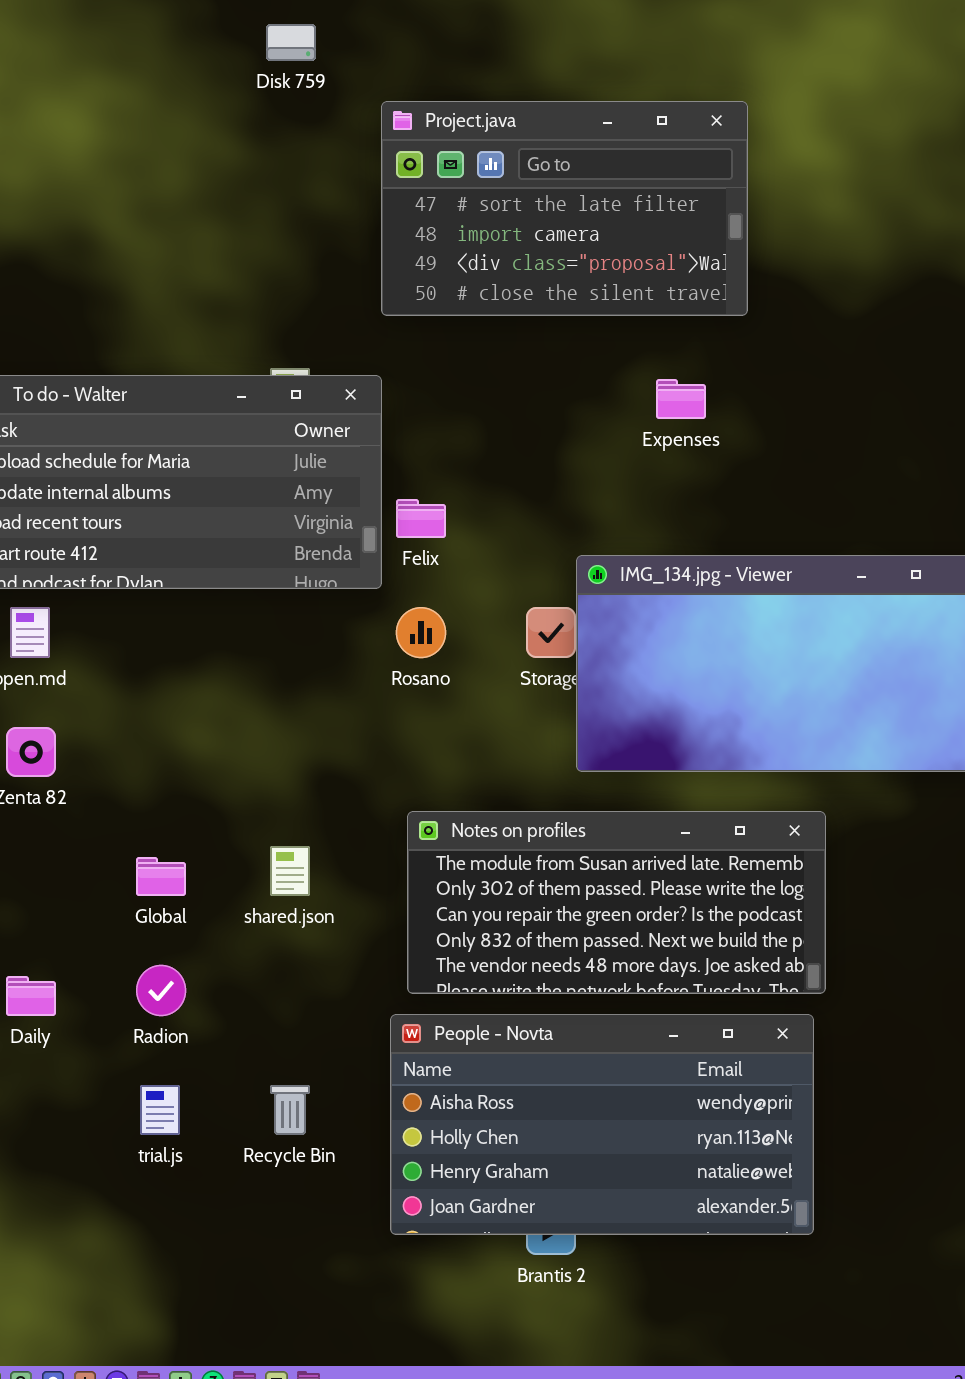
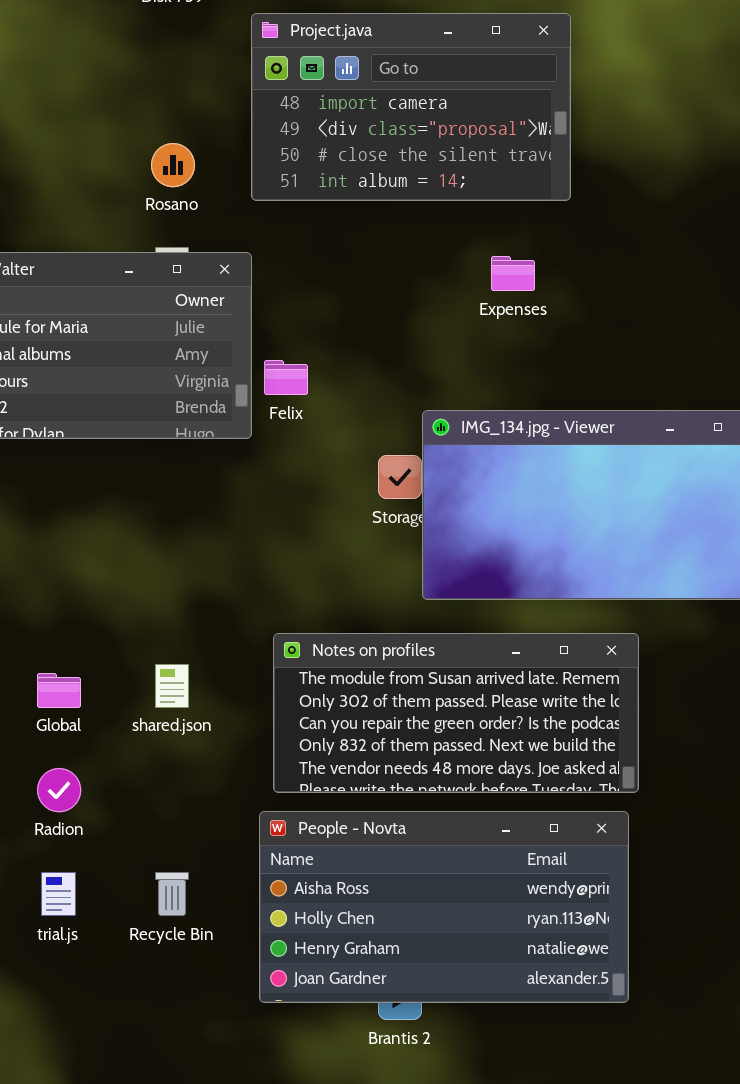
Project.java: [381,101,748,316] -> [251,13,571,201], scrolled down 1 row
Rosano: [396,607,446,658] -> [151,143,195,187], moved

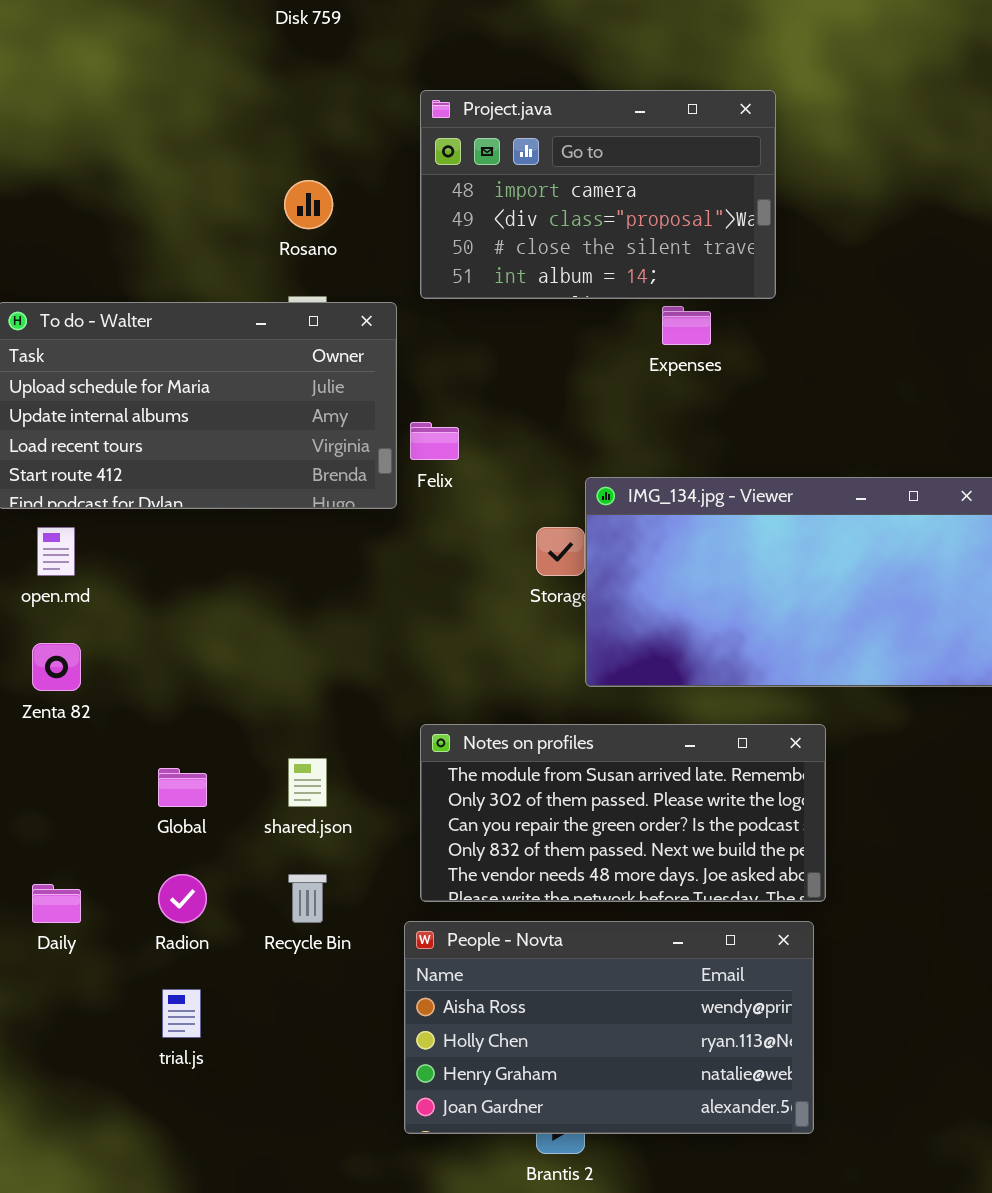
Project.java: [251,13,571,201] -> [420,90,776,299], moved
Recycle Bin: [155,872,189,916] -> [288,874,327,923], moved

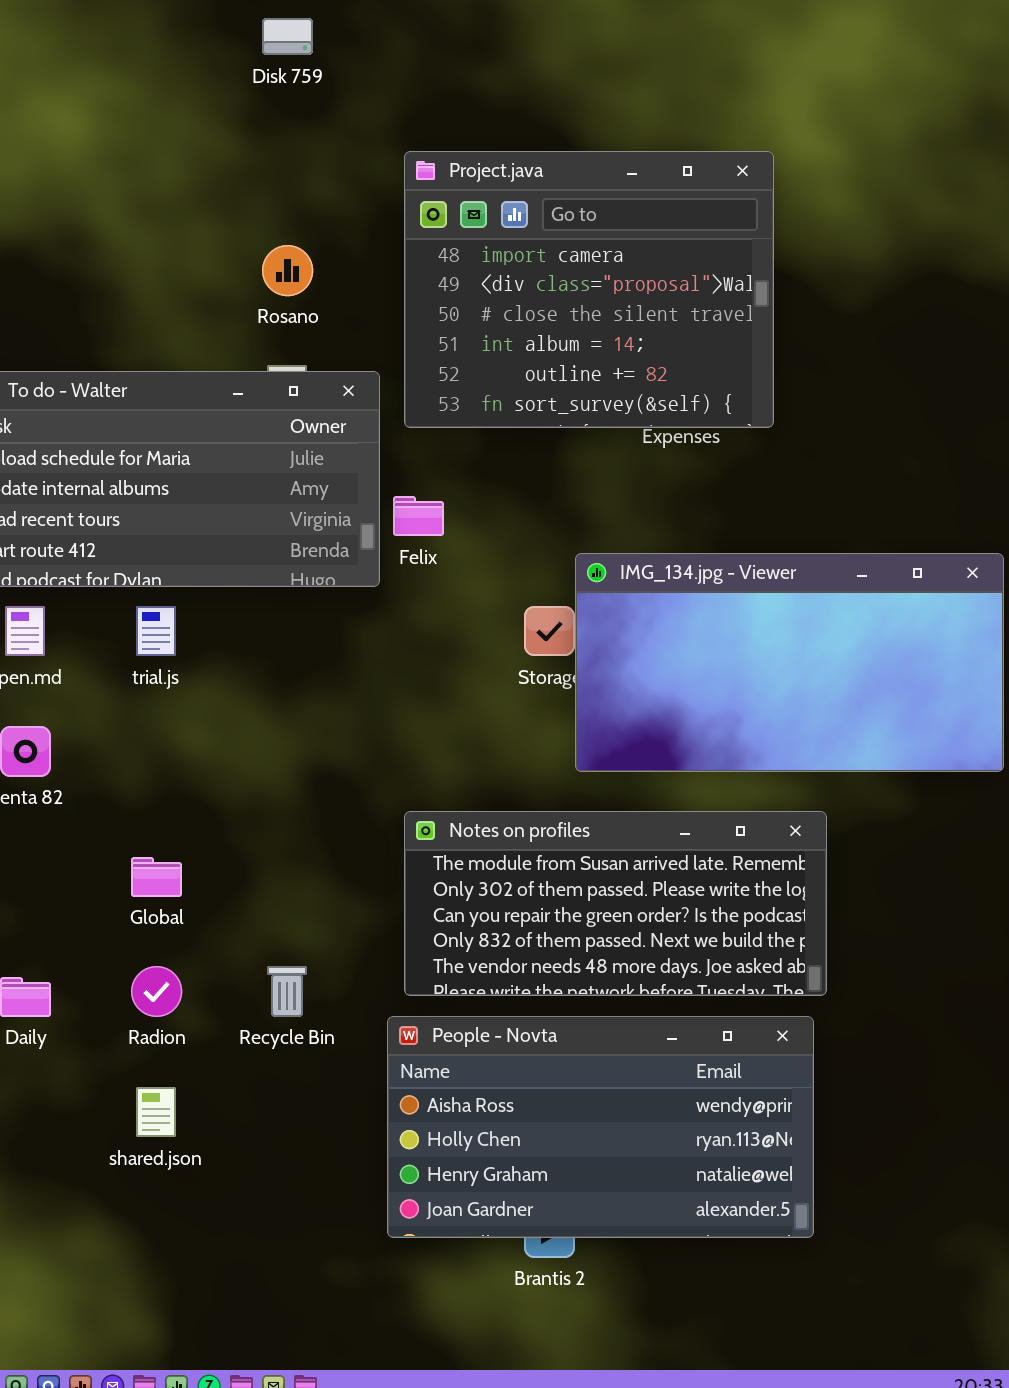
Project.java: [420,90,776,299] -> [404,151,774,428], resized
shared.json: [288,758,327,807] -> [136,1087,176,1137], moved
trial.js: [162,989,201,1038] -> [136,606,176,656], moved

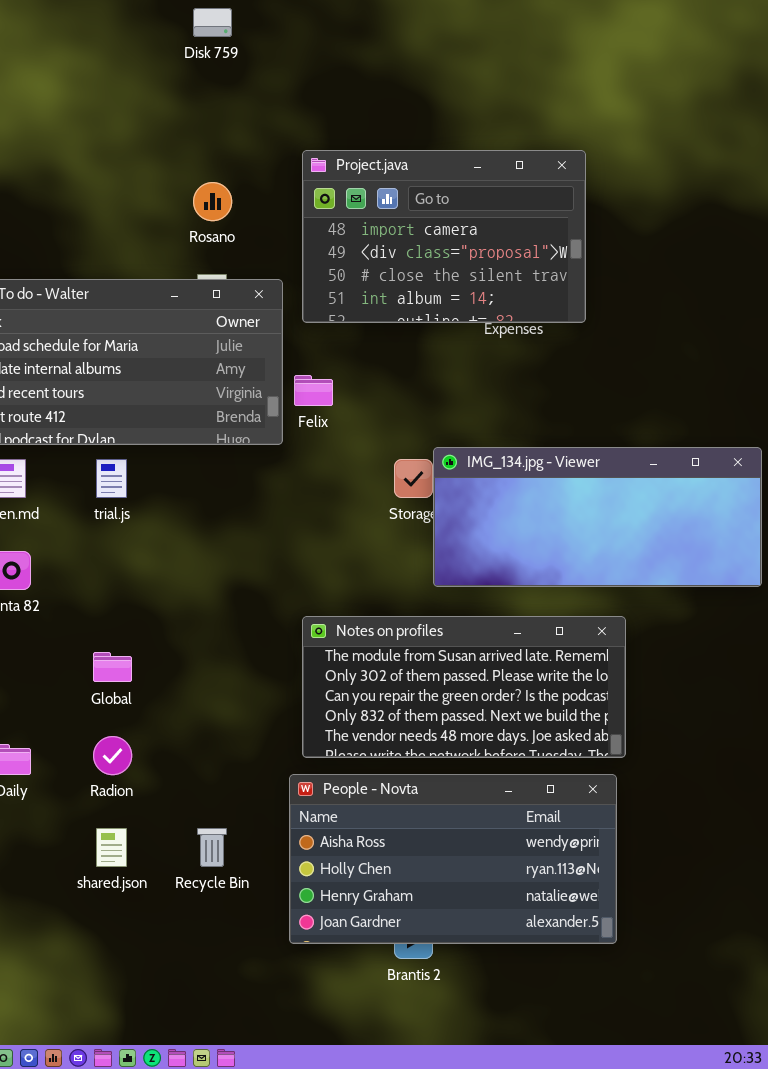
Project.java: [404,151,774,428] -> [302,150,586,323], resized
IMG_134.jpg - Viewer: [575,553,1004,772] -> [433,447,762,587], resized
Recycle Bin: [267,966,307,1017] -> [197,828,227,867], moved

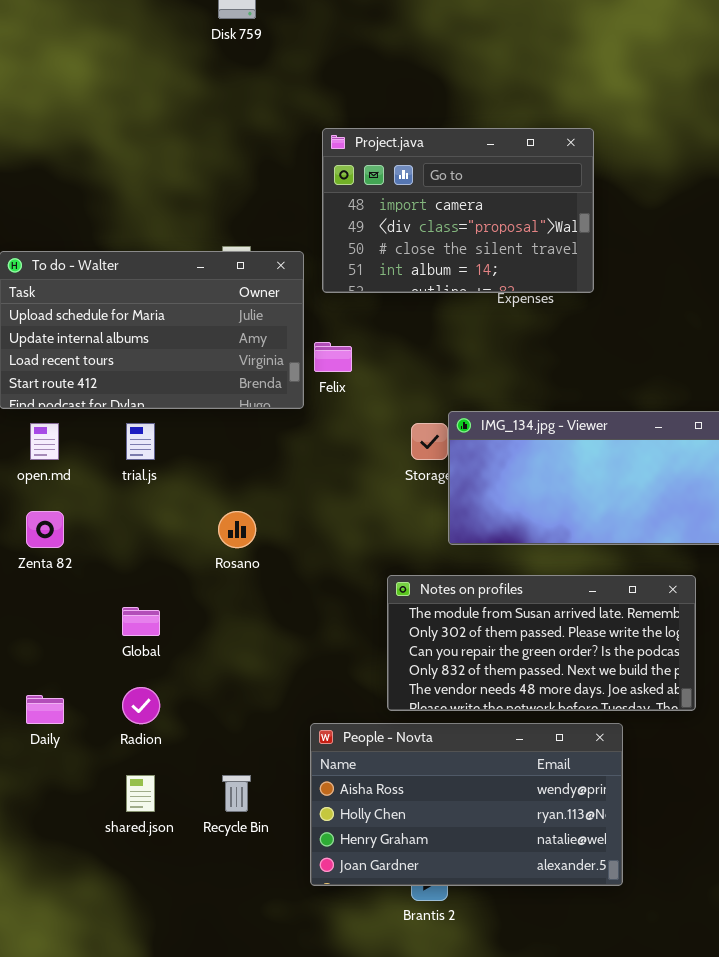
Rosano: [193,182,232,221] -> [218,511,256,548], moved
Notes on profiles: [302,616,626,758] -> [387,575,696,711], moved

